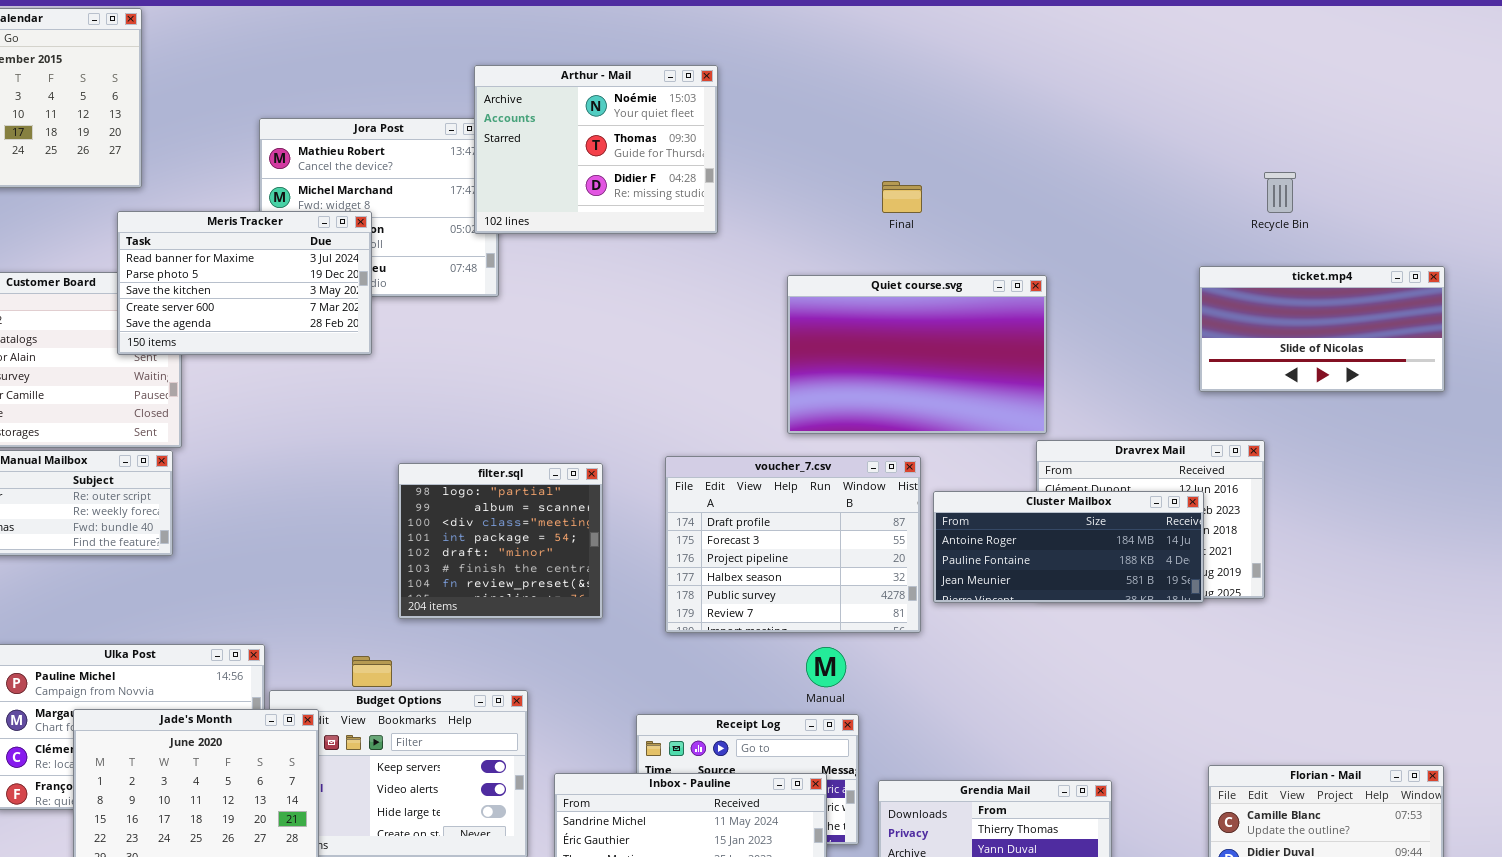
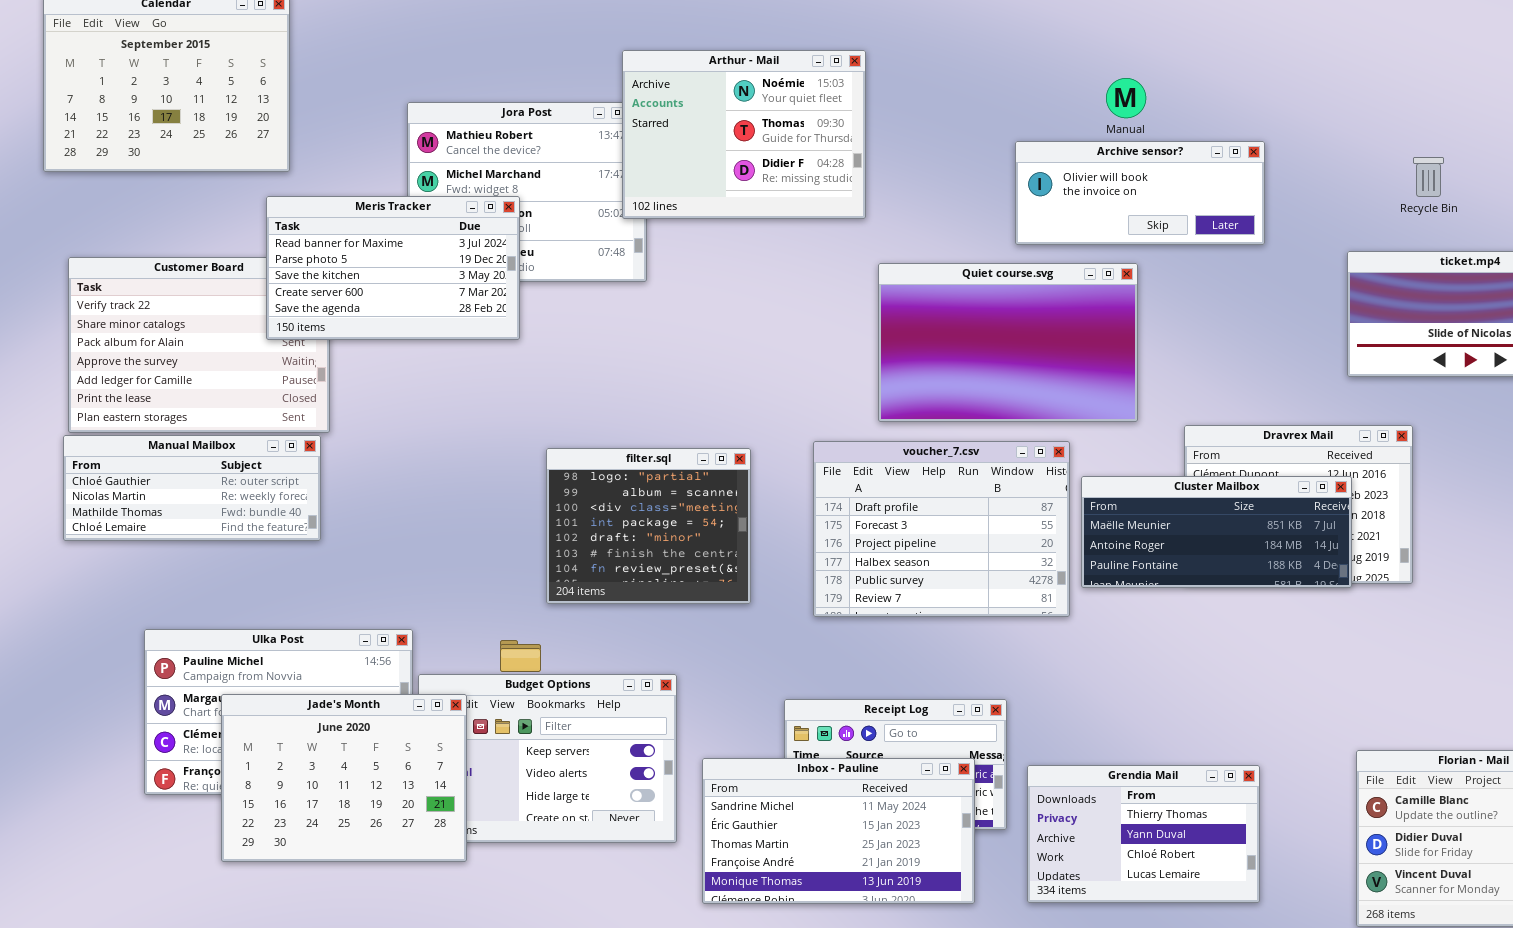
Archive sensor?: none -> [1015,141,1265,245], opened
Quiet course.svg: [787,275,1047,434] -> [878,263,1138,422], moved
Cluster Mailbox: [933,491,1204,603] -> [1081,476,1352,588], scrolled up 1 row
Manual: [806,647,846,687] -> [1106,78,1146,118], moved

